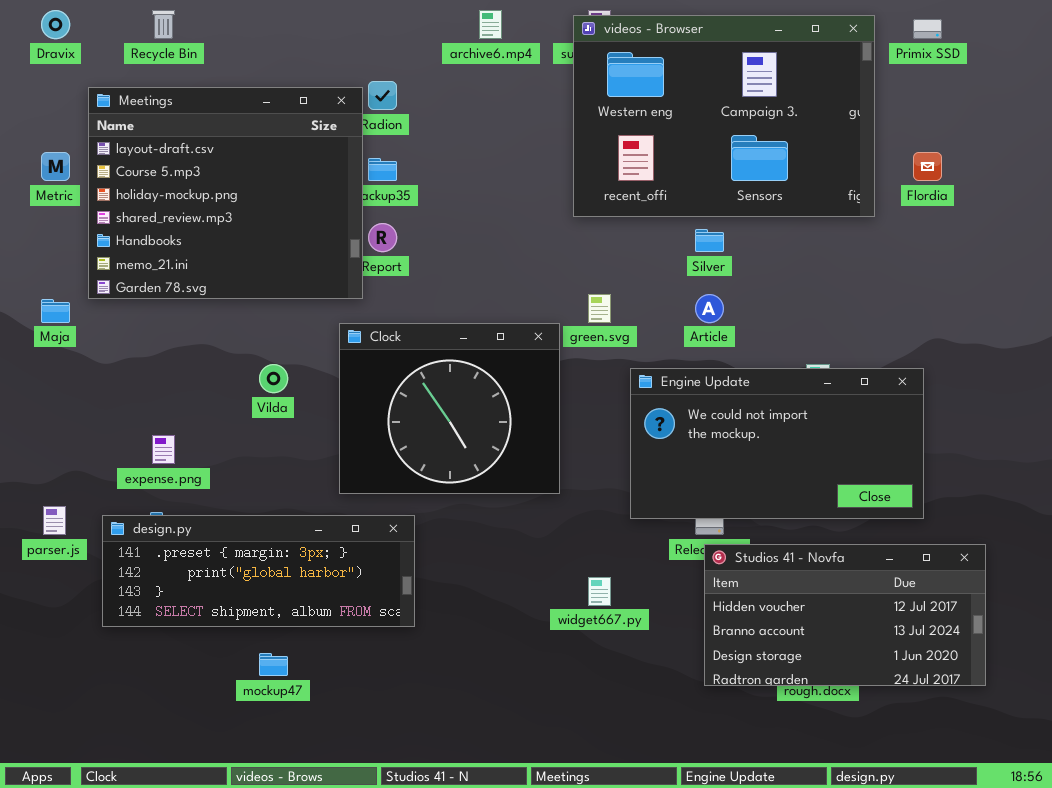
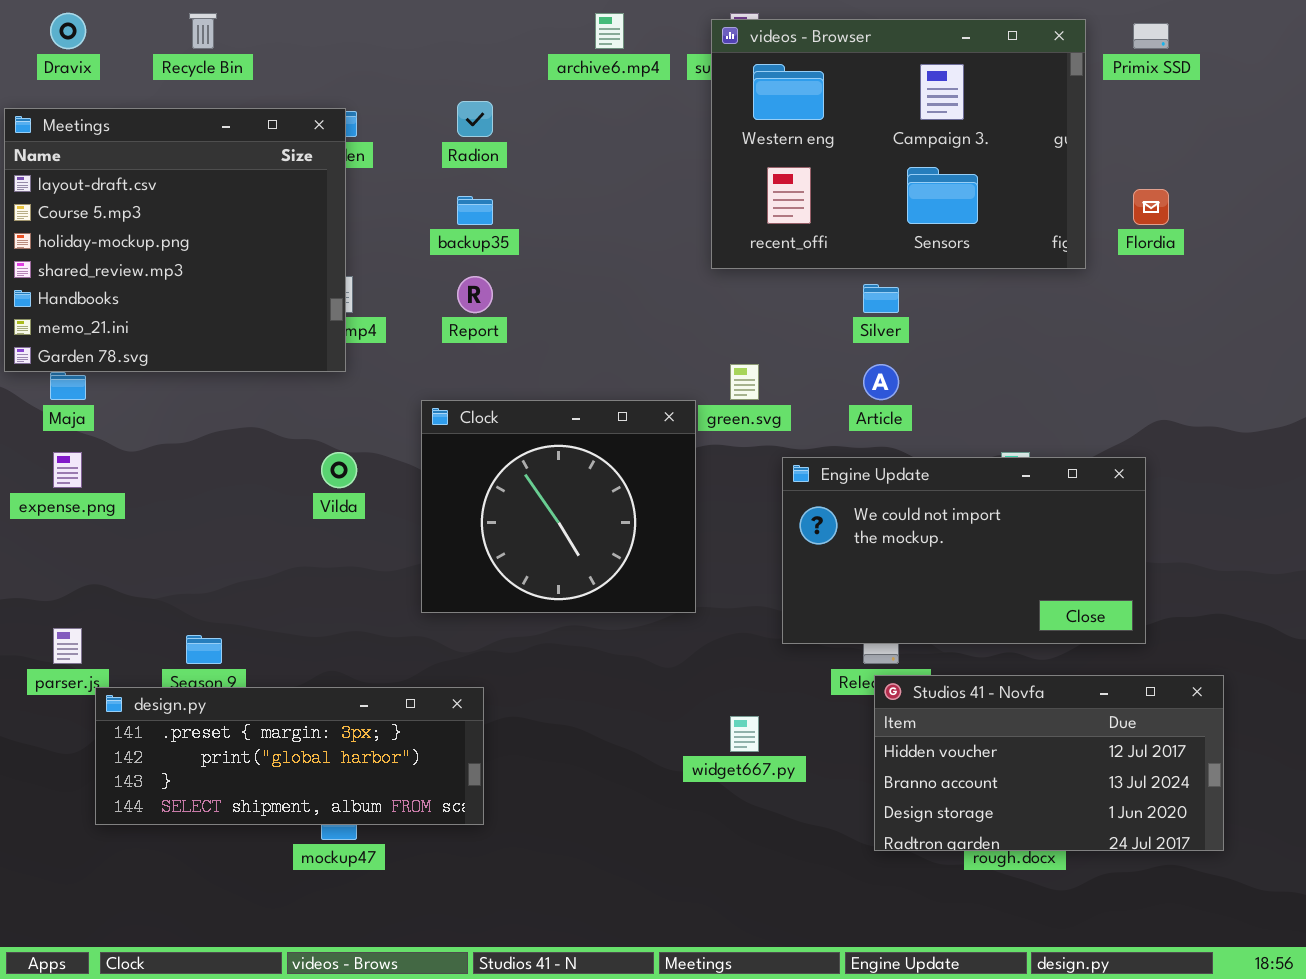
Meetings: [88,87,363,299] -> [4,108,346,372], moved
expense.png: [152,435,175,464] -> [53,452,82,488], moved
design.py: [102,515,415,627] -> [95,687,484,825], moved

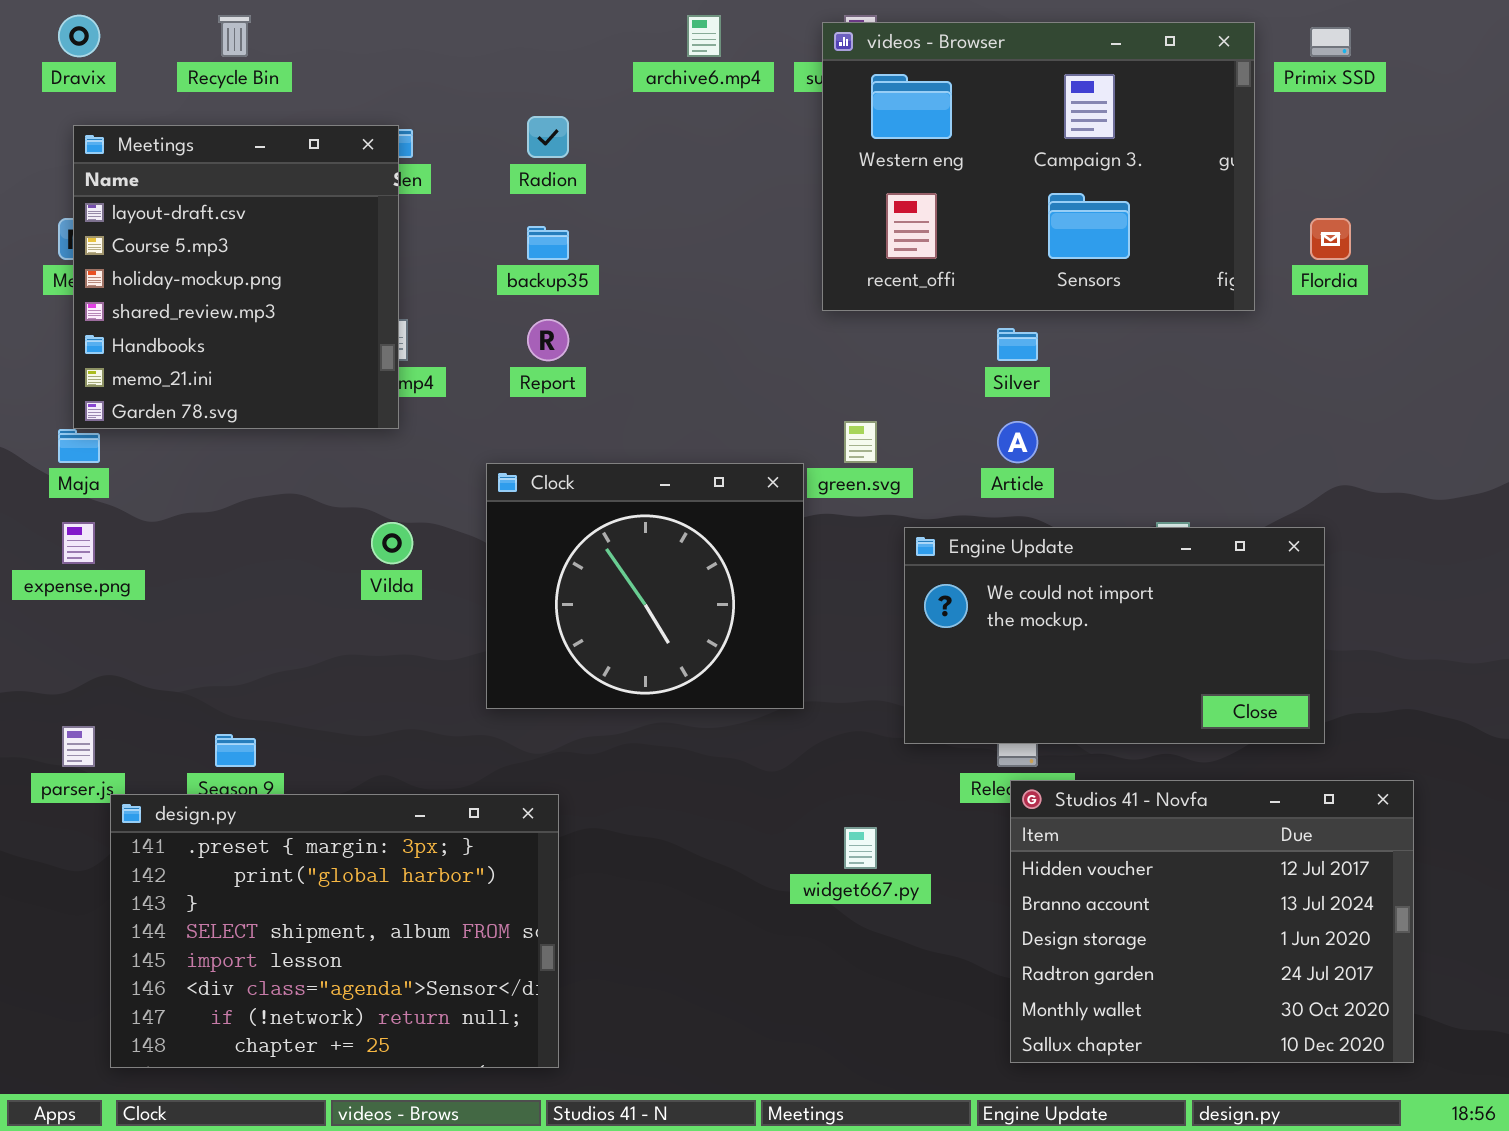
Meetings: [4,108,346,372] -> [73,125,399,429], resized
Studios 41 - Novfa: [874,675,1224,851] -> [1010,780,1414,1063], resized
design.py: [95,687,484,825] -> [110,794,559,1068], resized

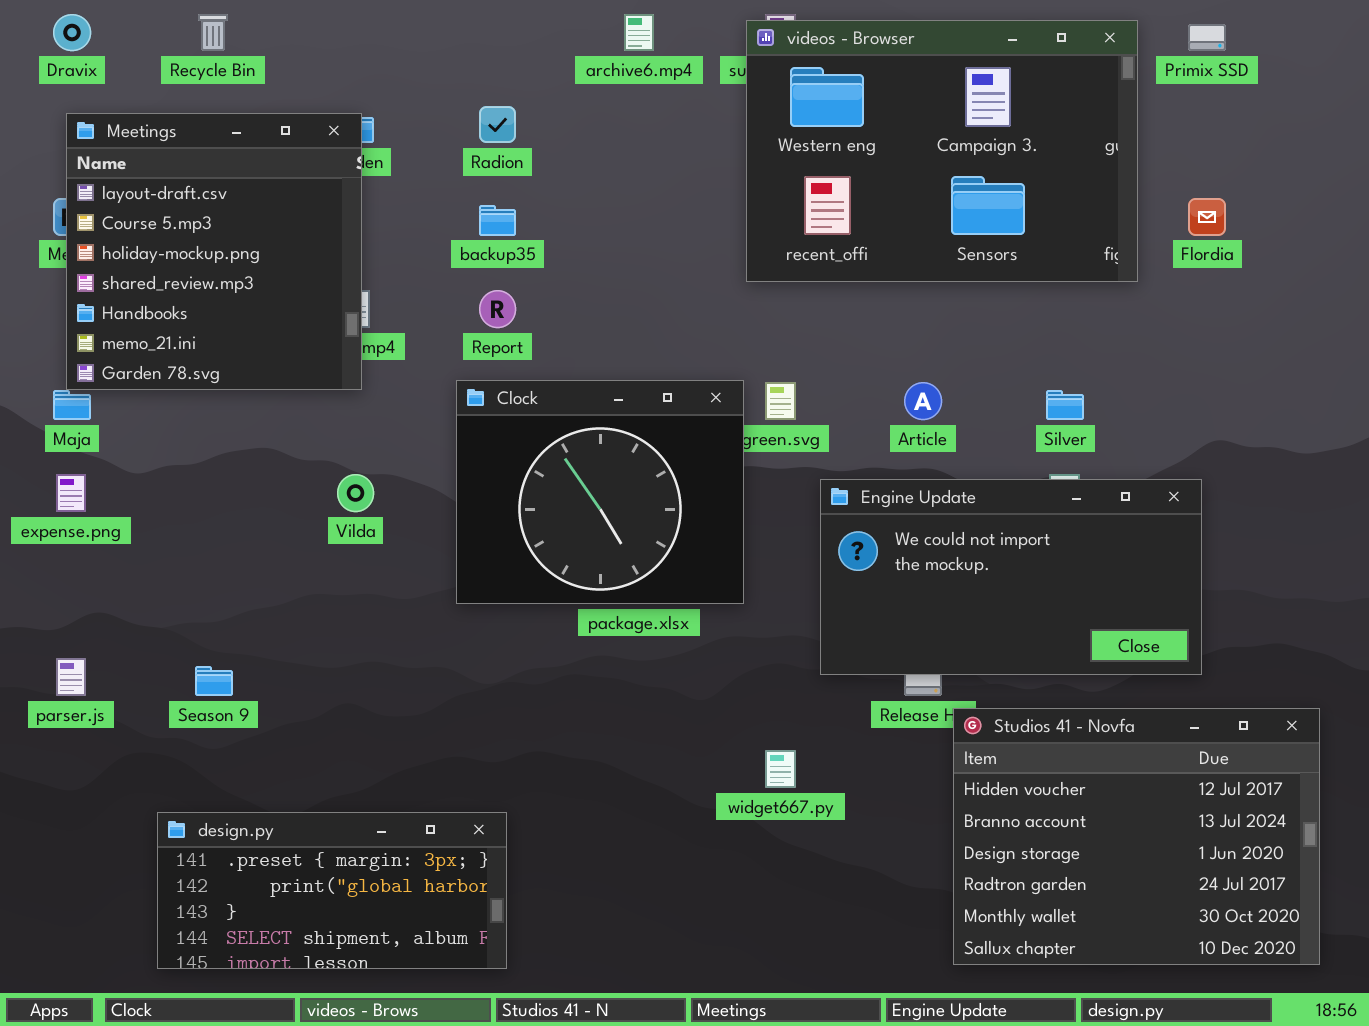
Silver: [997,328,1038,361] -> [1046,390,1084,420], moved
Clock: [486,463,804,709] -> [456,380,744,604], moved
Studios 41 - Novfa: [1010,780,1414,1063] -> [953,708,1320,965], moved
design.py: [110,794,559,1068] -> [157,812,507,969], resized

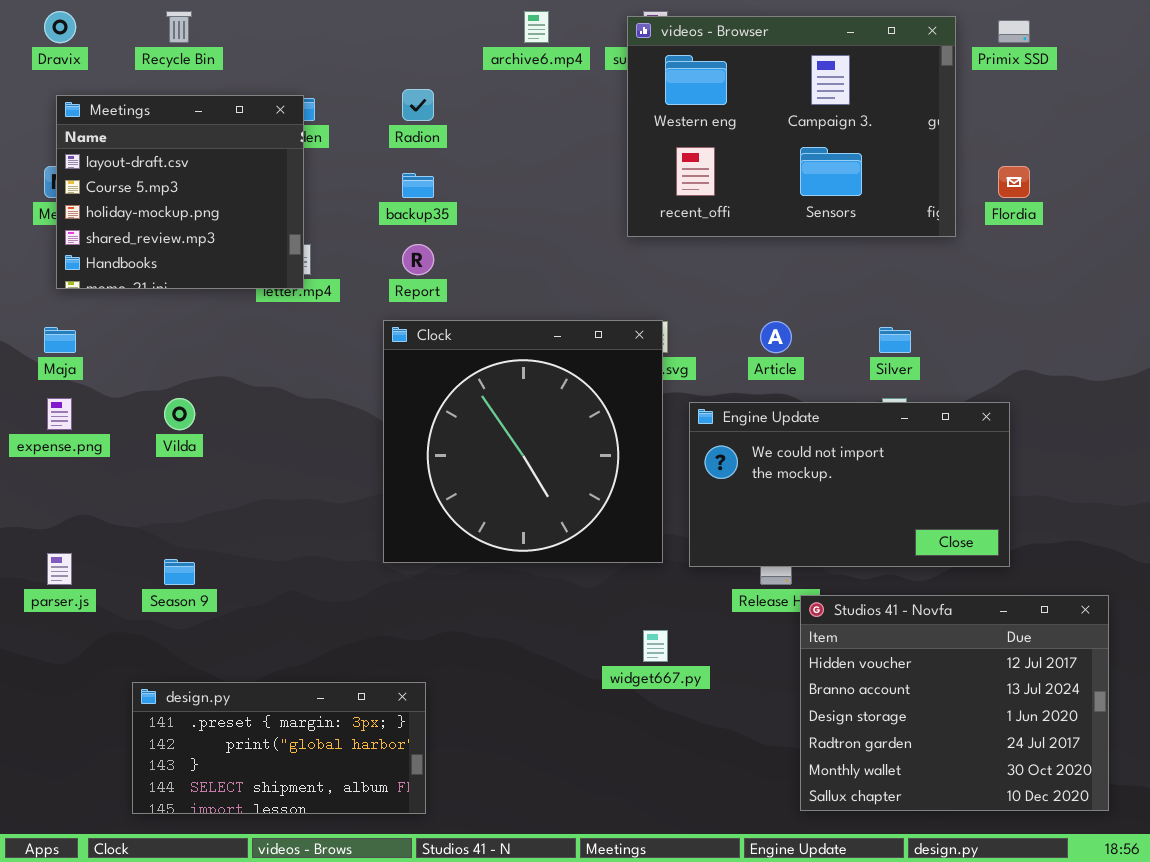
Meetings: [66,113,362,390] -> [56,95,304,289], resized
Clock: [456,380,744,604] -> [383,320,663,563], resized
Vilda: [337,474,374,512] -> [164,398,195,430], moved

